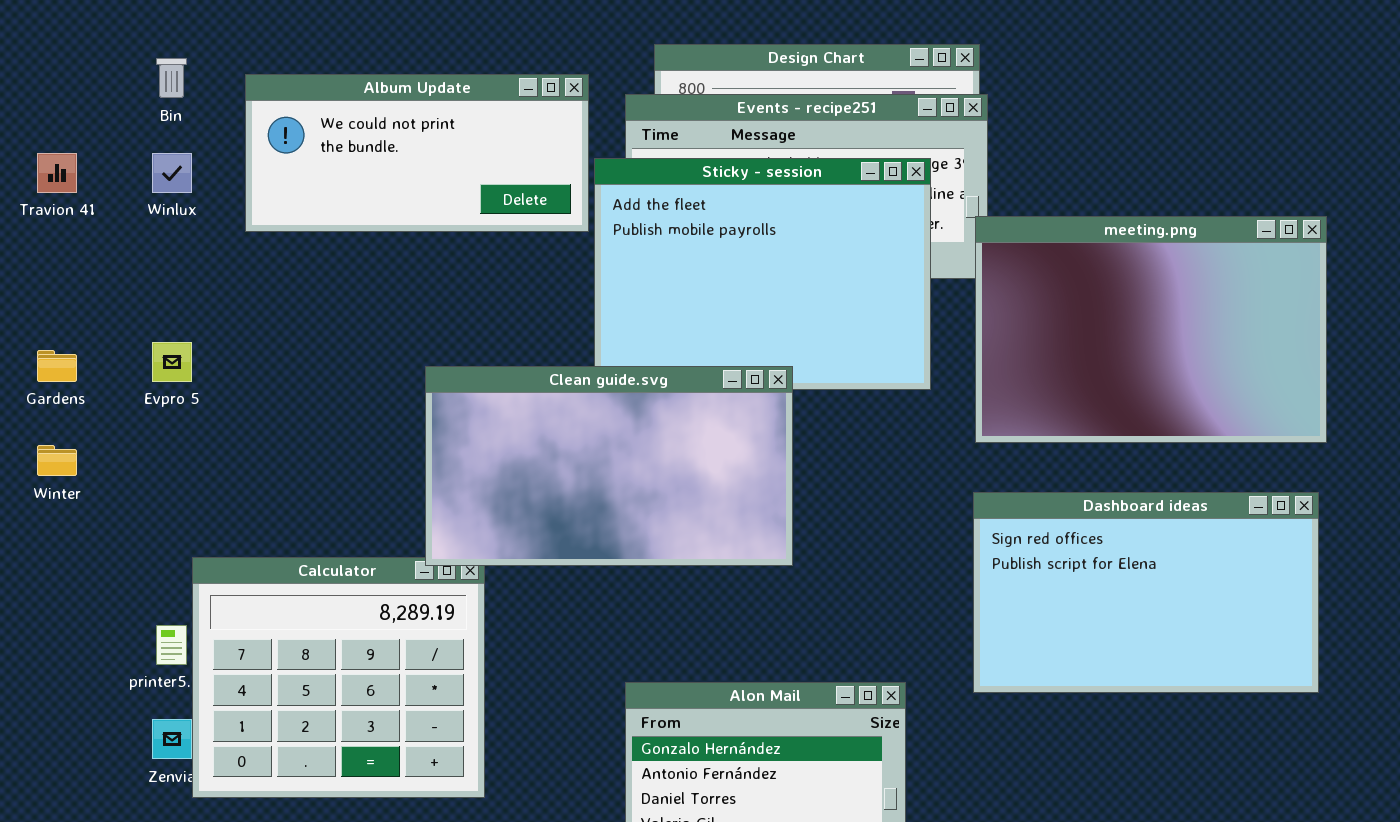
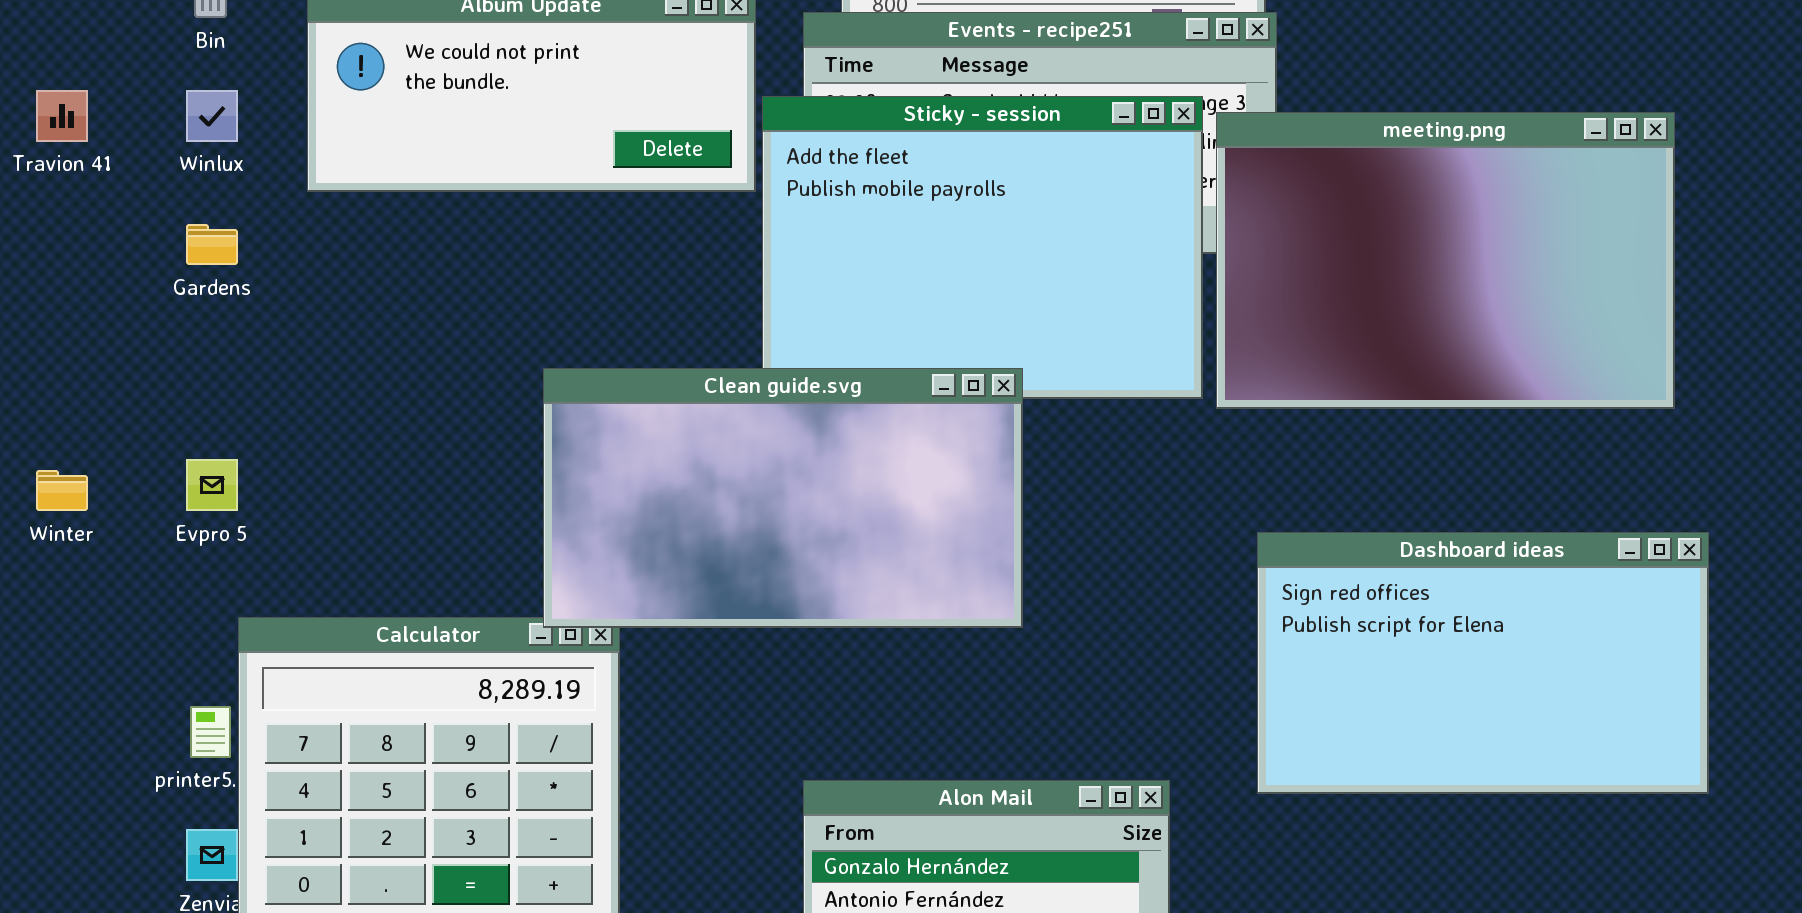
meeting.png: [975,216,1327,443] -> [1216,112,1675,409], moved
Evpro 5: [152,342,192,382] -> [186,459,238,511], moved
Gardens: [37,350,77,382] -> [186,224,238,265], moved

